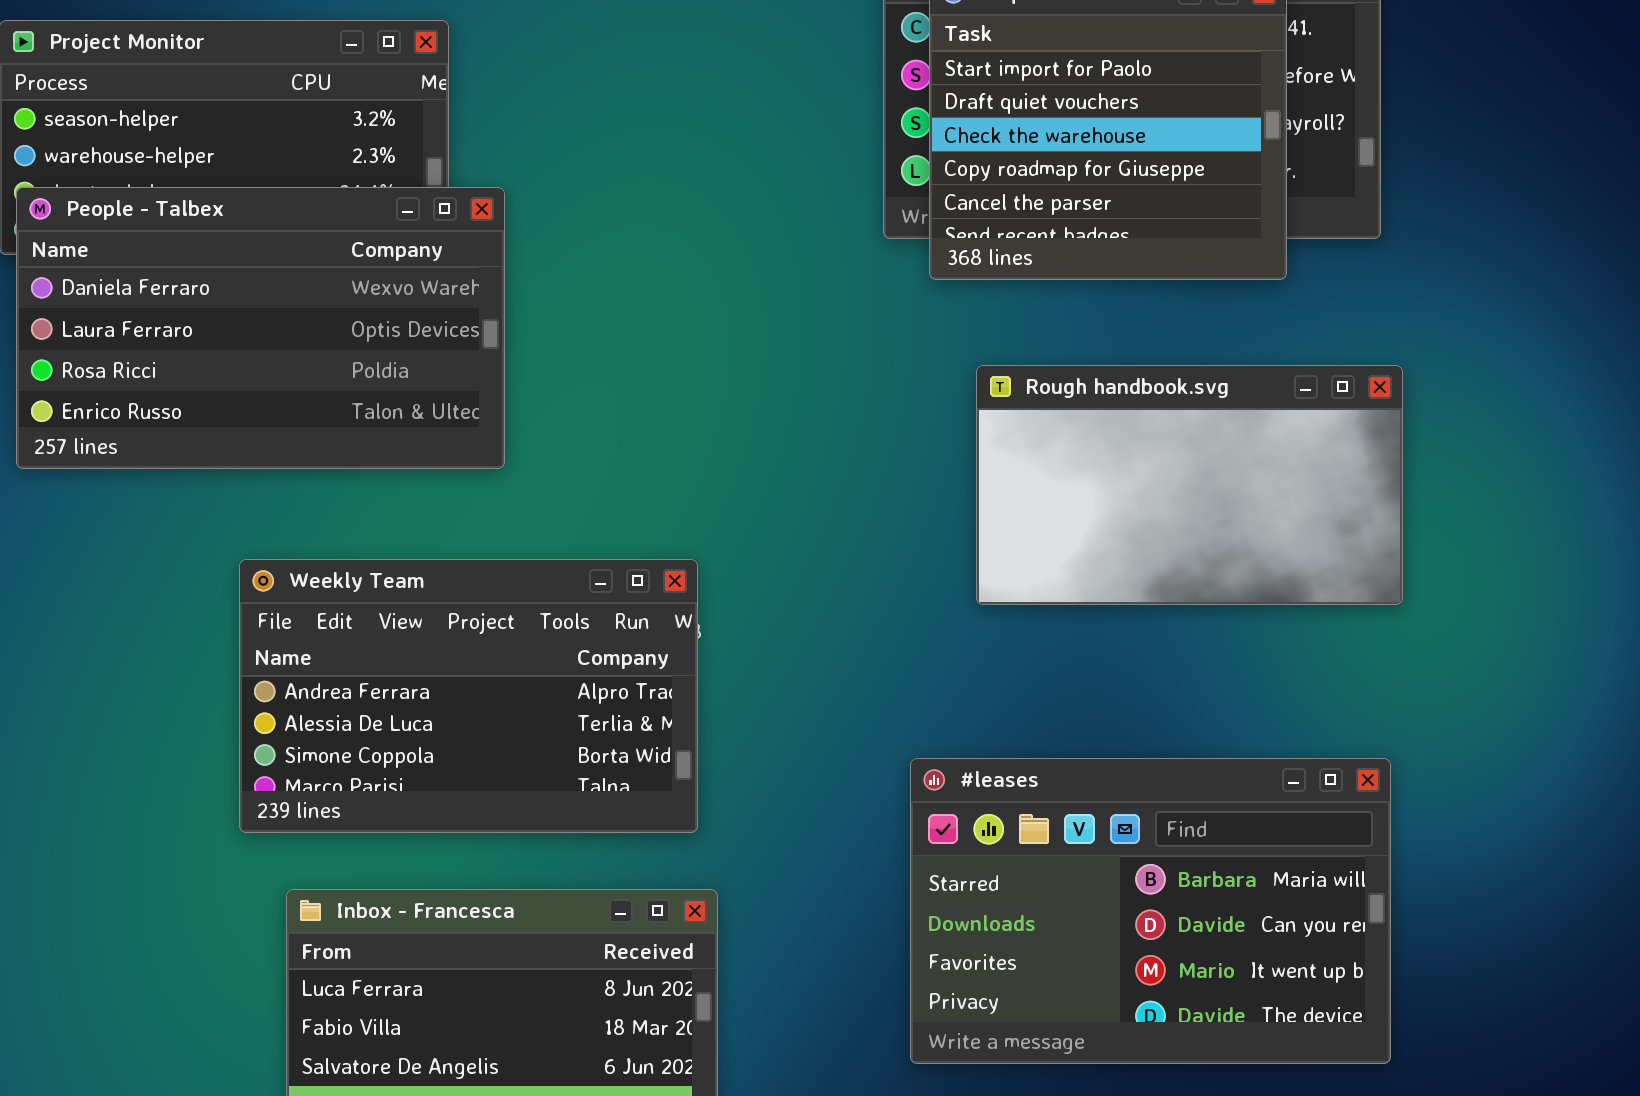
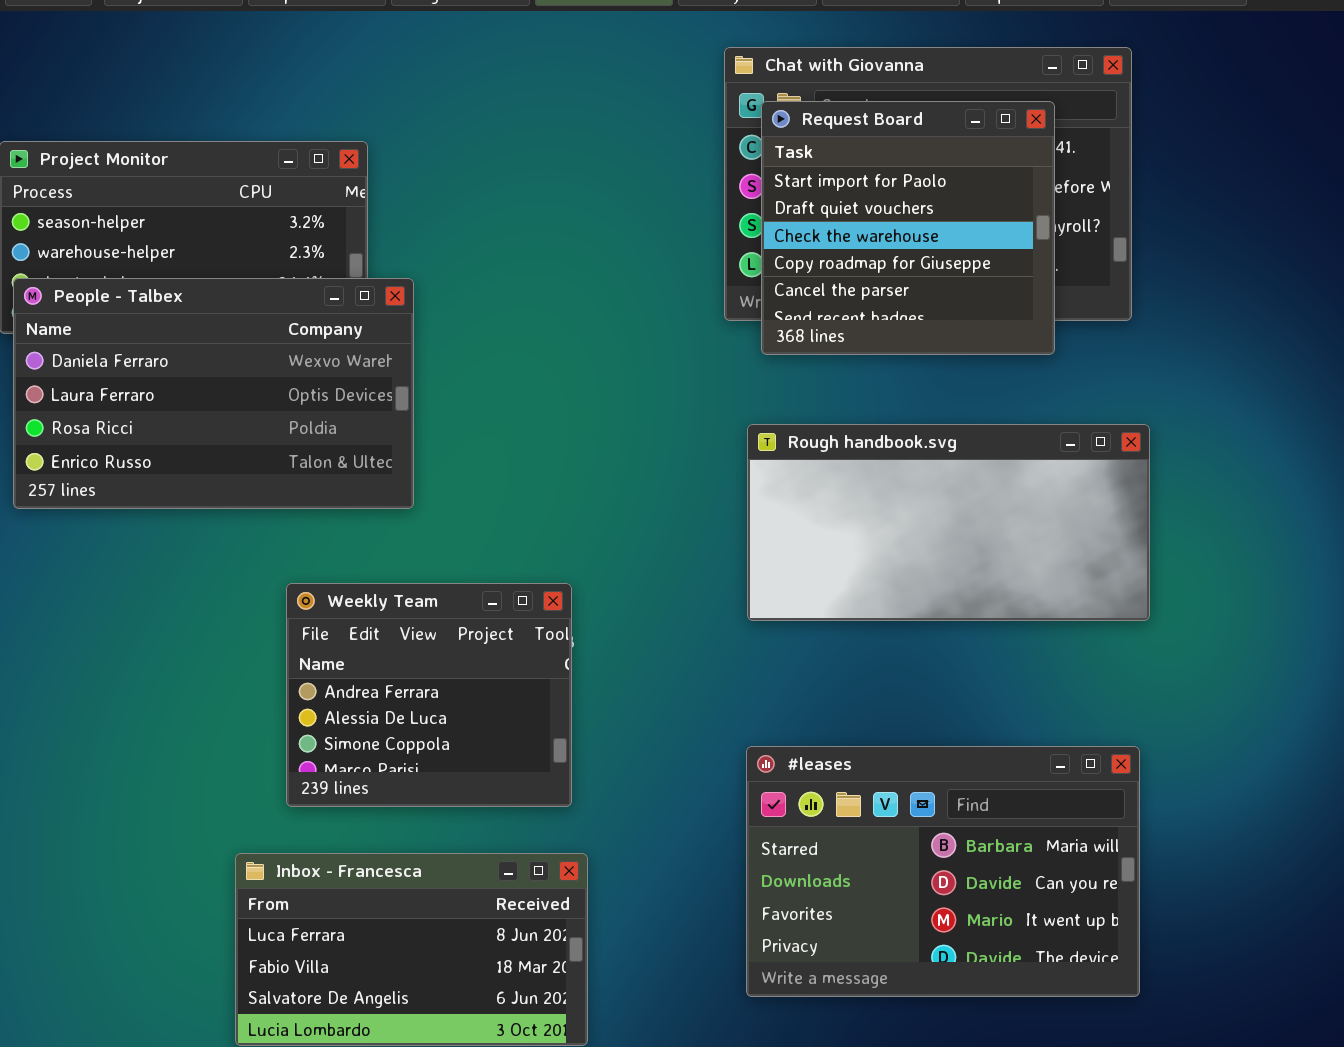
Rough handbook.svg: [976,365,1403,605] -> [747,424,1150,621], resized
Weekly Team: [239,559,698,833] -> [286,583,572,807], resized

